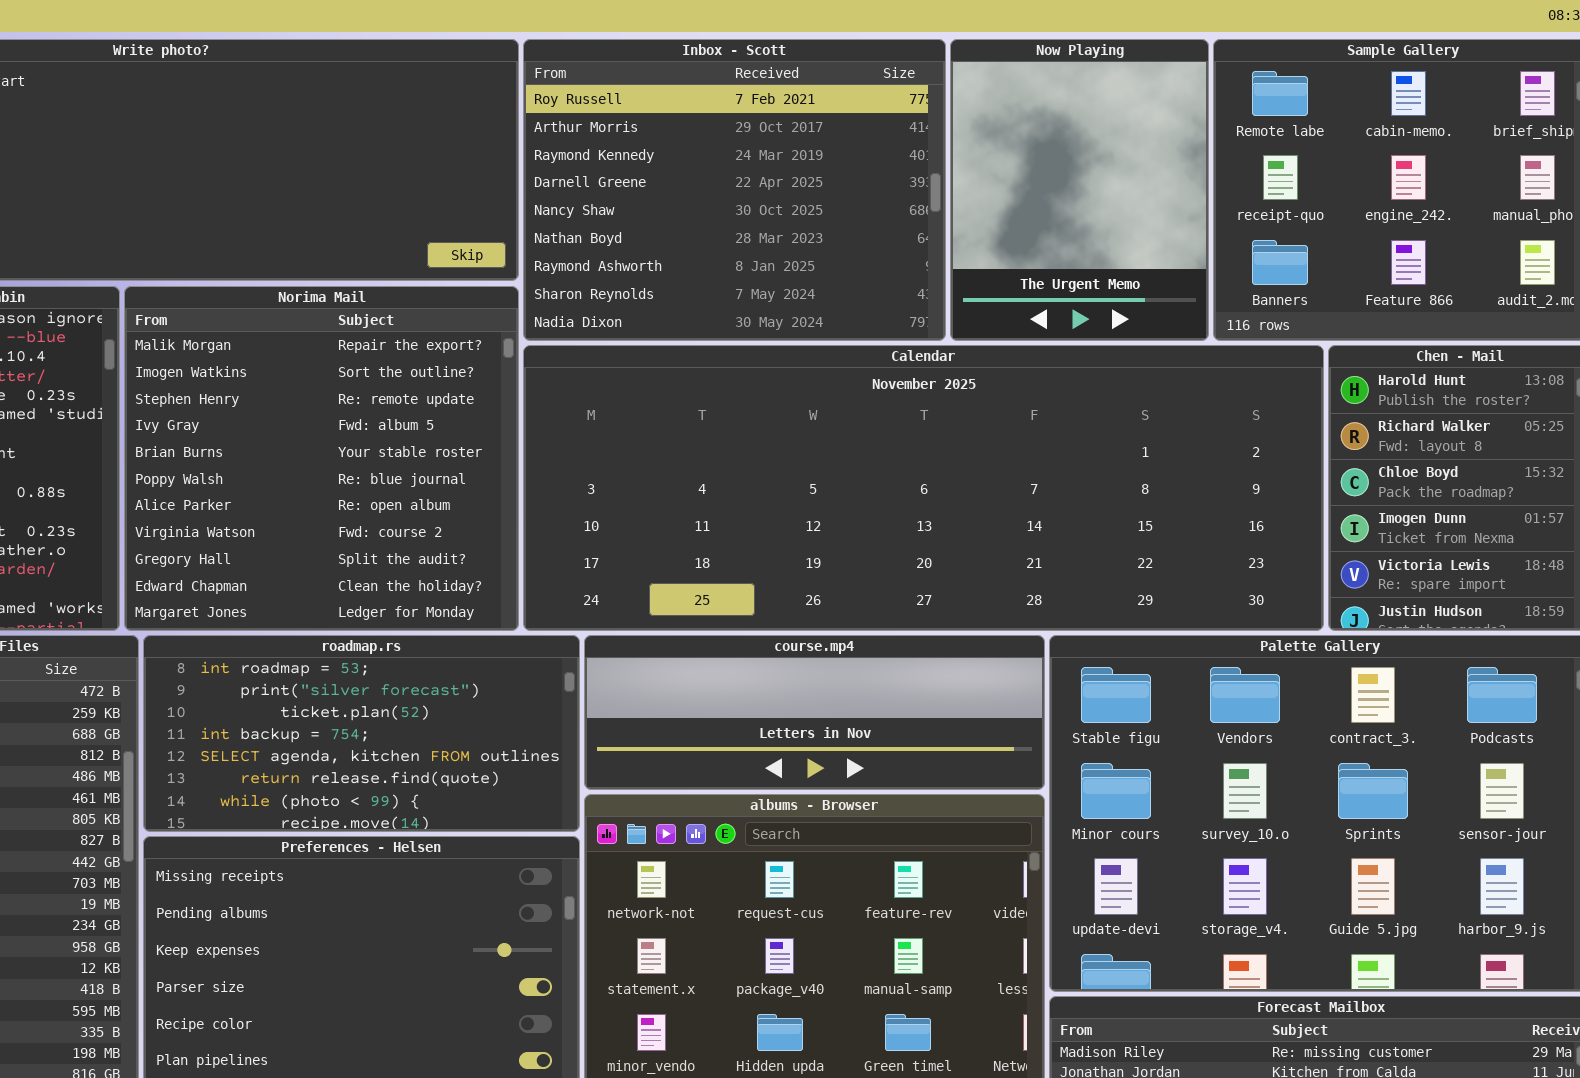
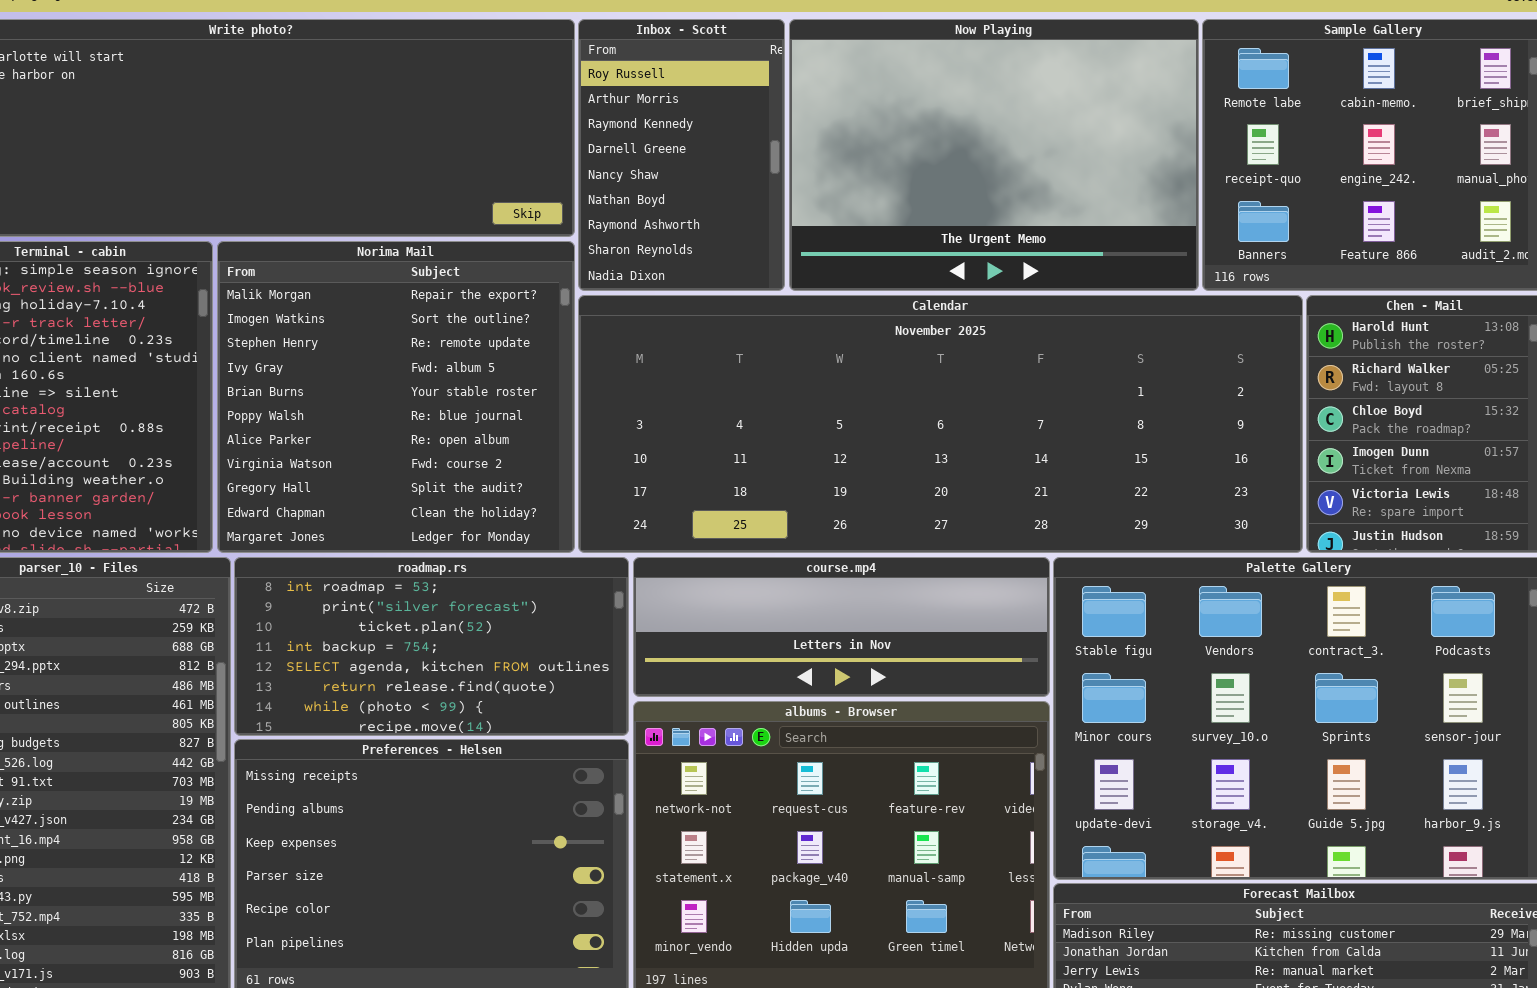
Inbox - Scott: [523,39,946,341] -> [578,19,785,291], resized
Now Playing: [950,39,1209,341] -> [789,19,1199,291], resized

